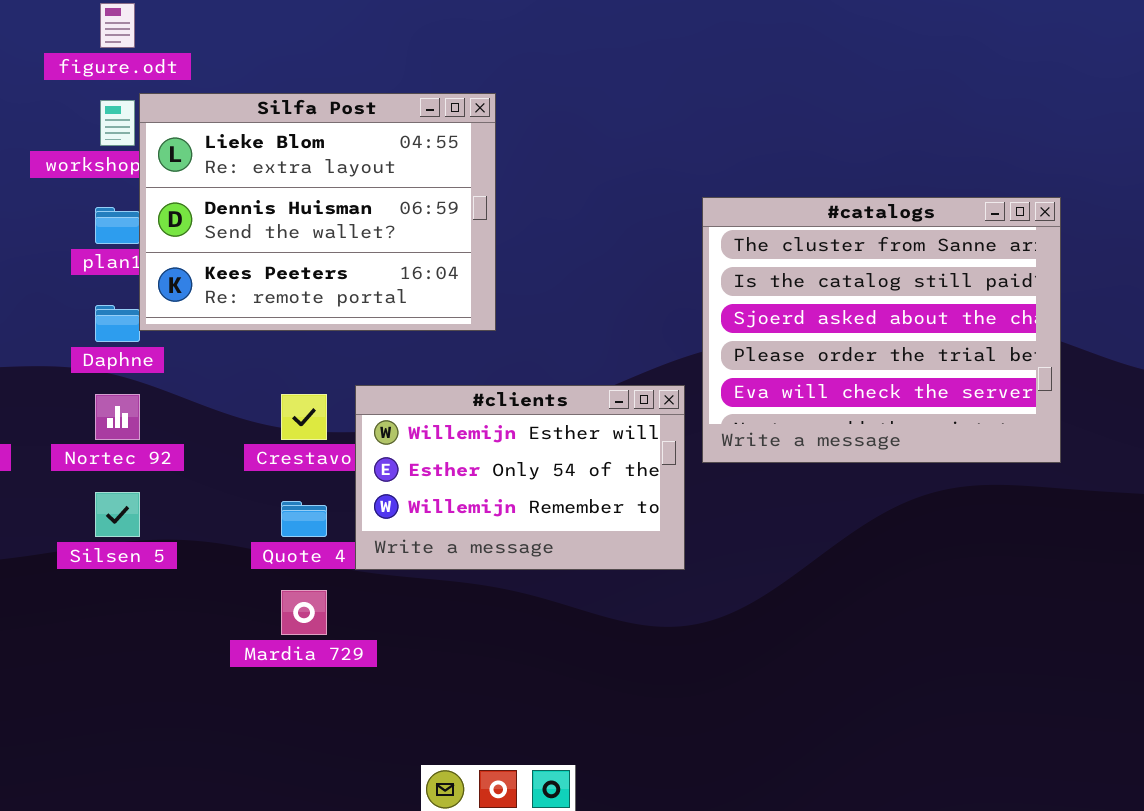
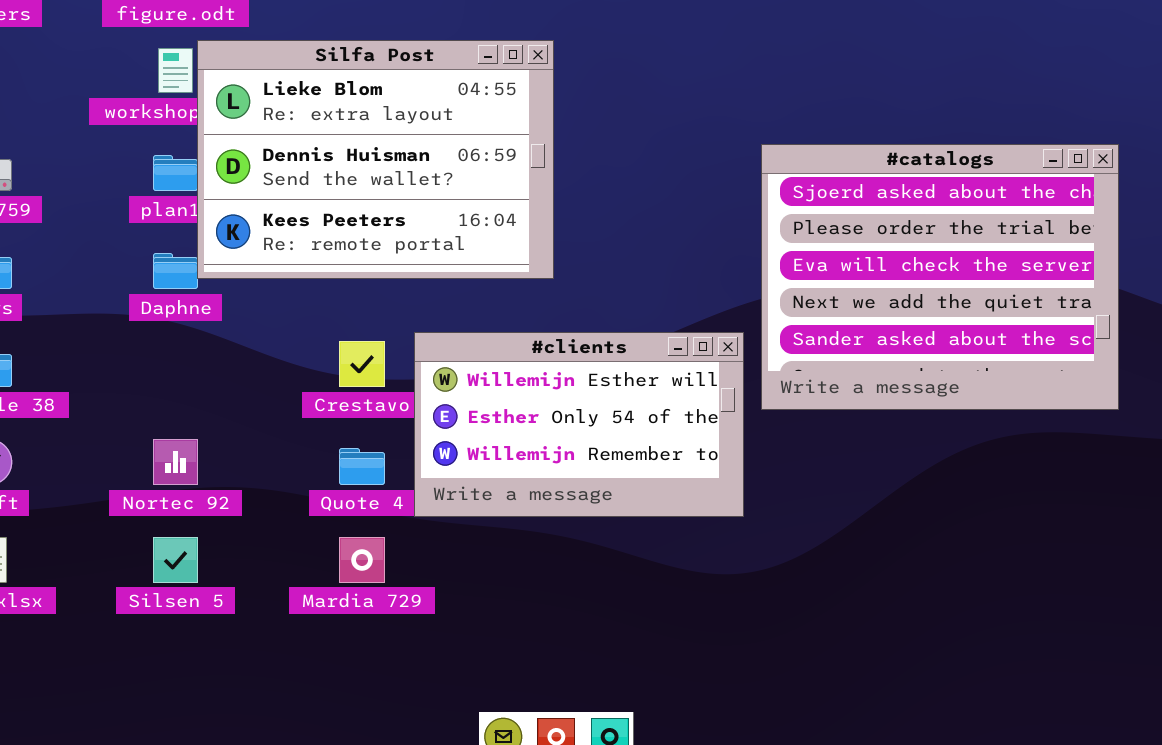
#catalogs: [702,197,1061,463] -> [761,144,1119,410], scrolled down 2 rows
Nortec 92: [95,394,140,440] -> [153,439,198,485], moved
Silsen 5: [95,492,140,537] -> [153,537,198,583], moved

